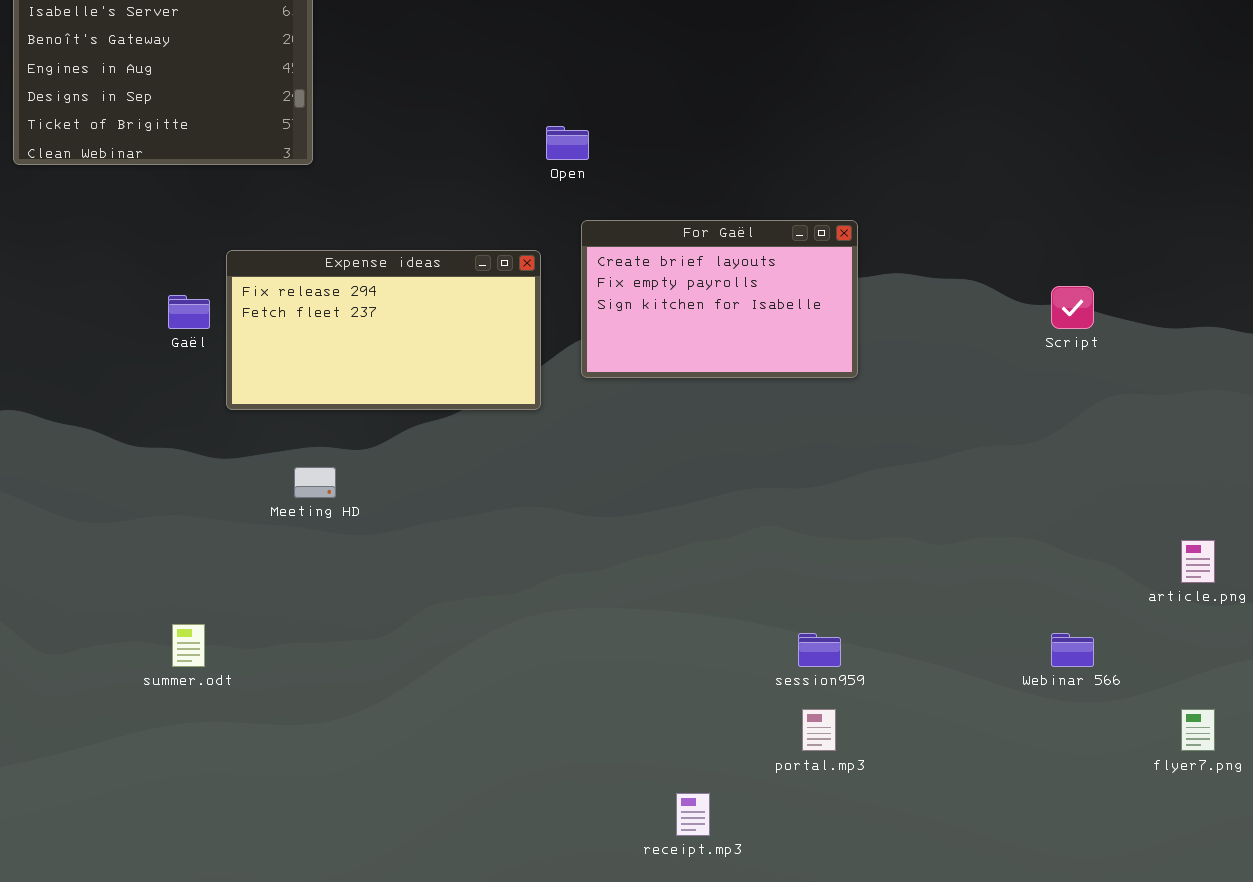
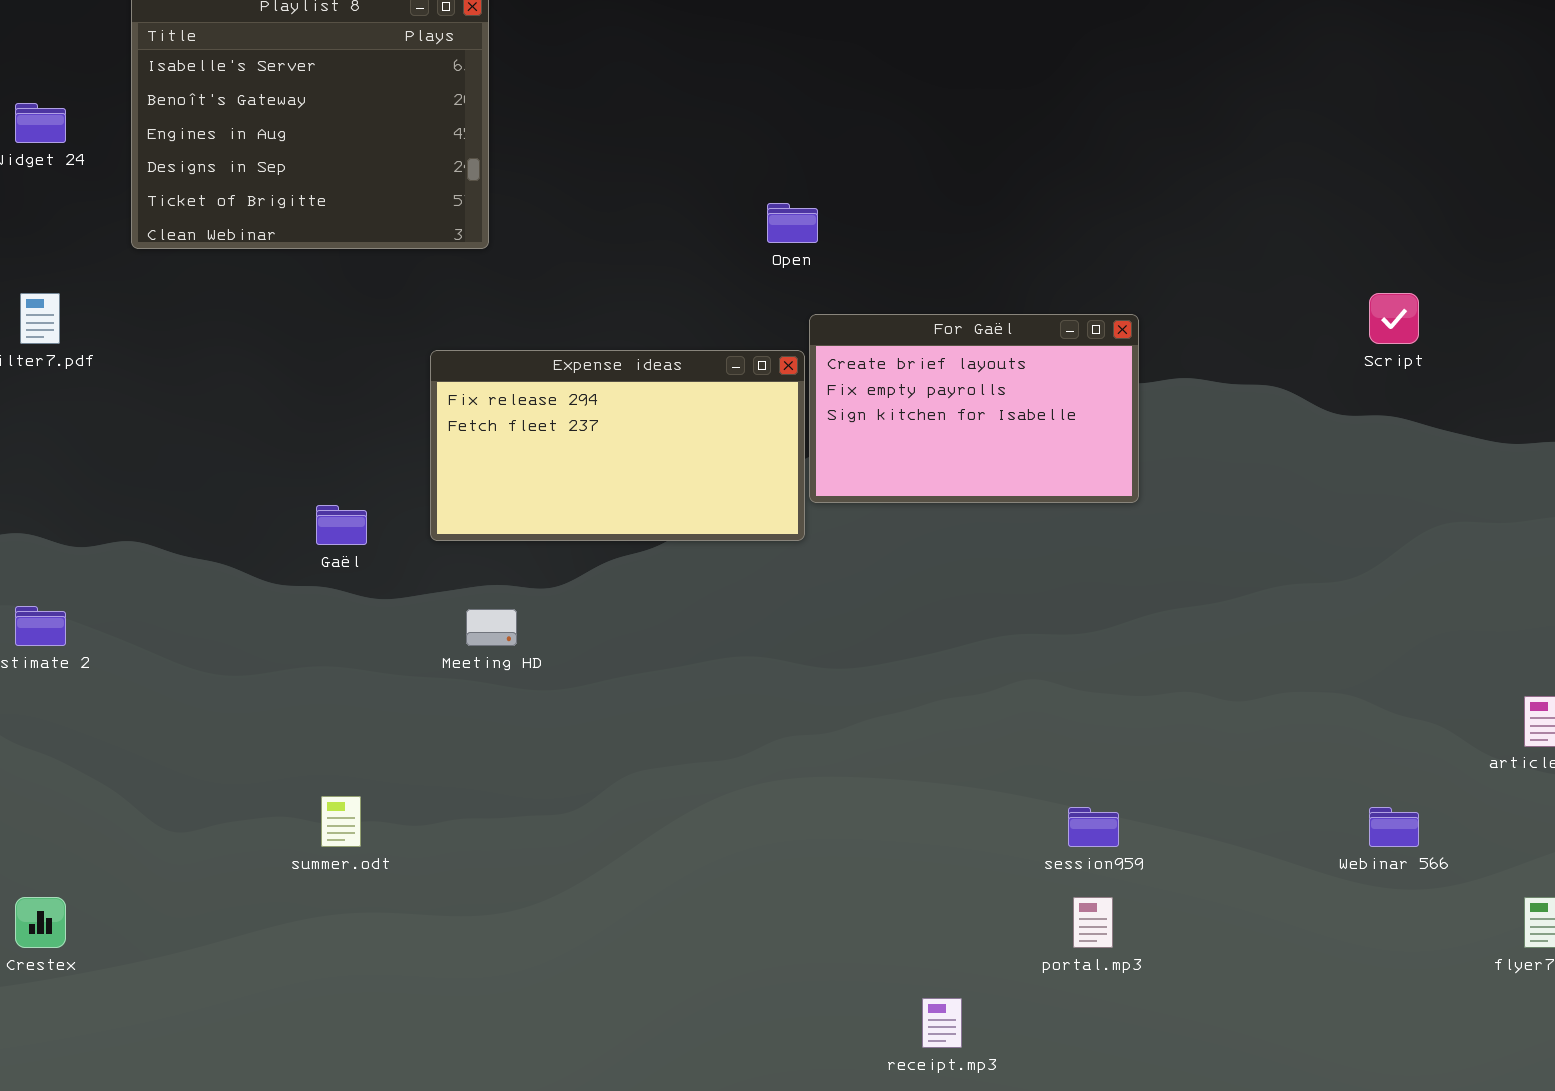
Expense ideas: [226,250,541,410] -> [430,350,805,541], moved
Script: [1051,286,1094,329] -> [1369,293,1419,344], moved
Gaël: [168,295,210,329] -> [316,505,367,545], moved

